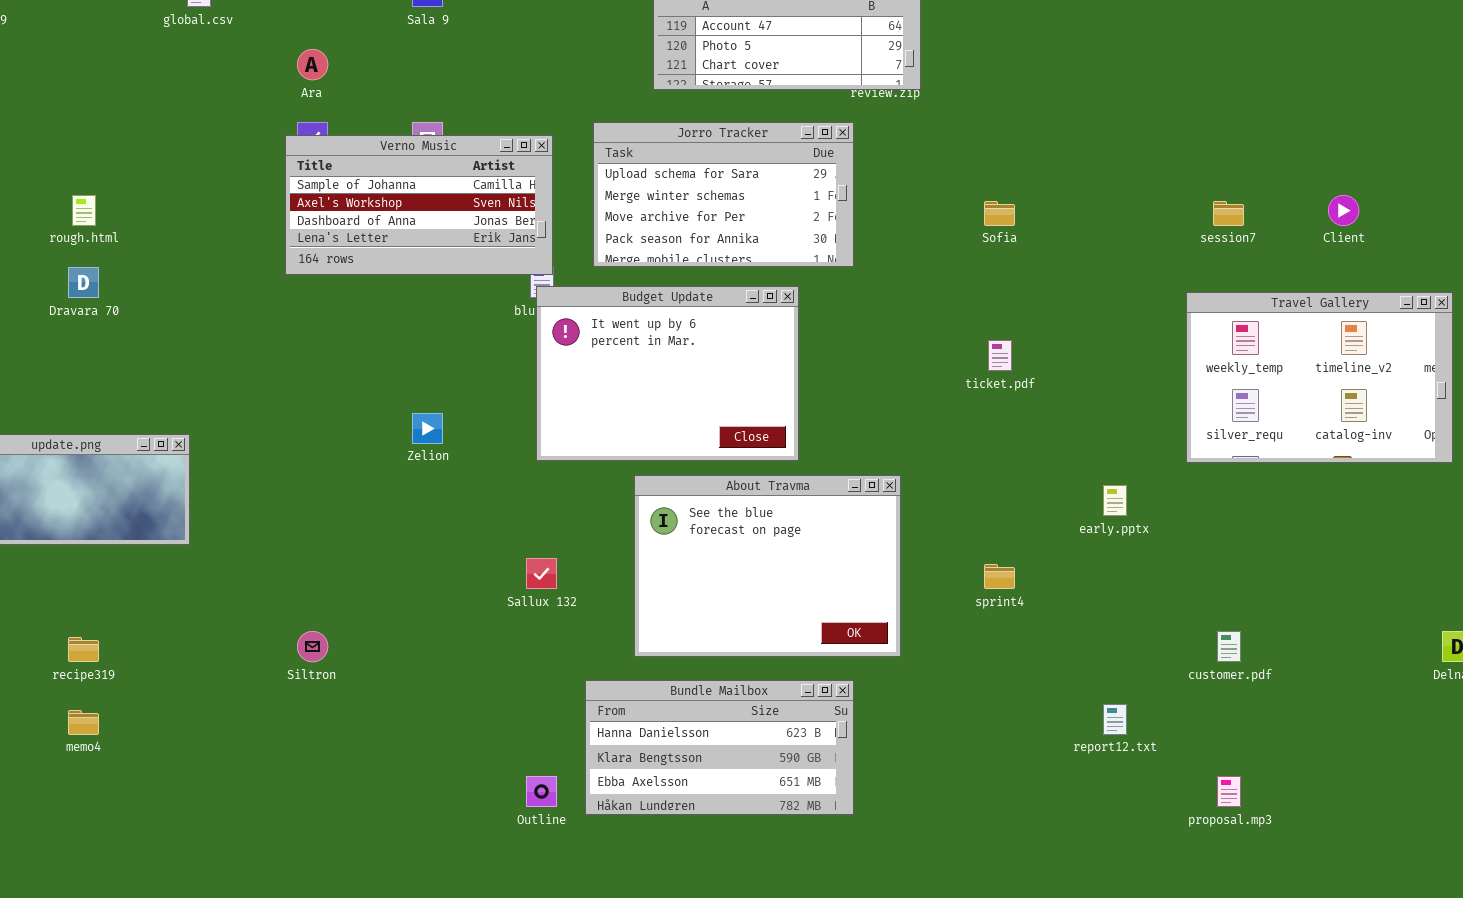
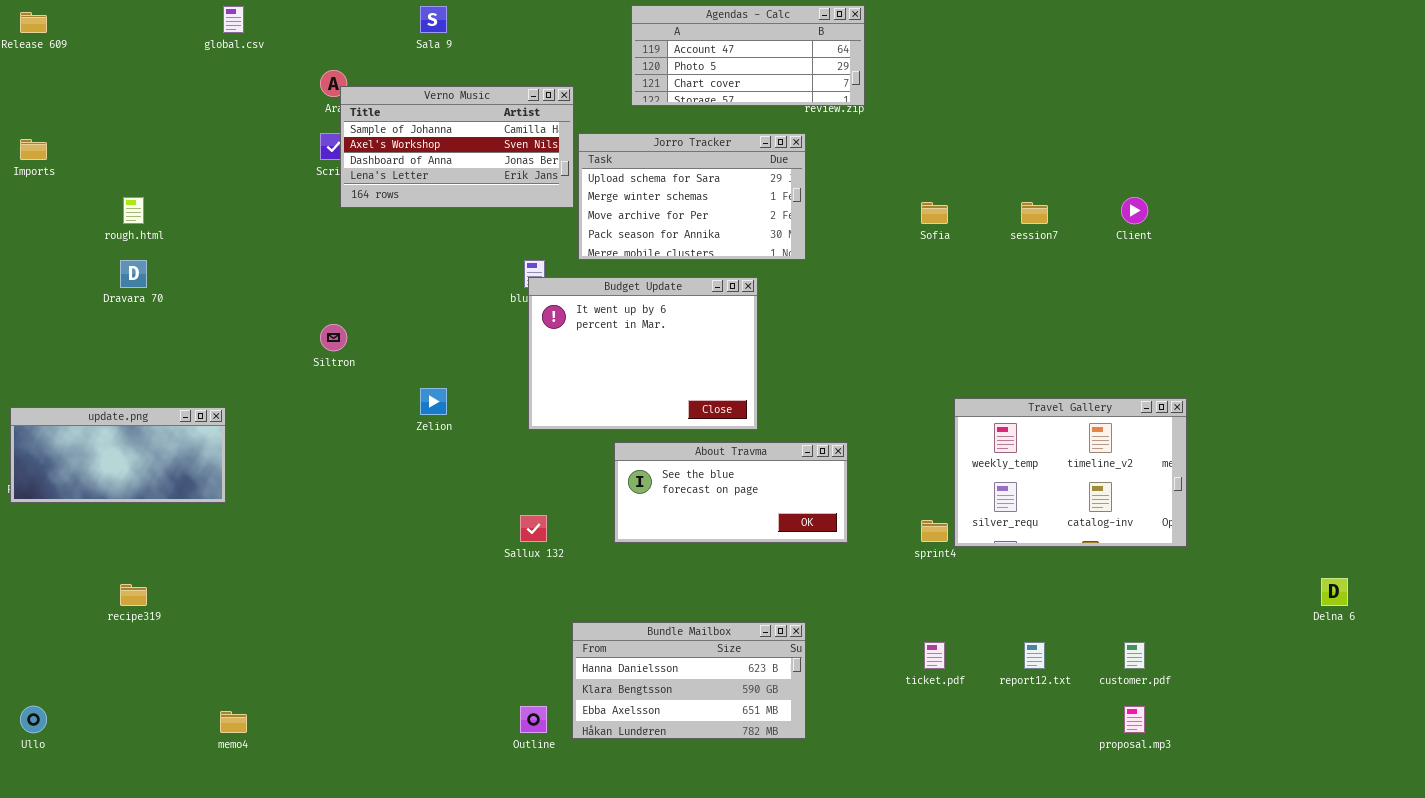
Verno Music: [285,135,553,275] -> [340,86,574,208], moved
Client: [1328,195,1359,226] -> [1121,197,1148,224], moved
session7: [1213,201,1244,226] -> [1021,202,1048,224], moved
Travel Gallery: [1186,292,1453,463] -> [954,398,1187,547], moved
ticket.pdf: [988,340,1012,371] -> [924,642,945,669], moved
About Travma: [634,475,901,657] -> [614,442,848,543], resized
Siltron: [297,631,328,662] -> [320,324,347,351], moved
customer.pdf: [1217,631,1241,662] -> [1124,642,1145,669], moved
memo4: [68,710,99,735] -> [220,711,247,733], moved

